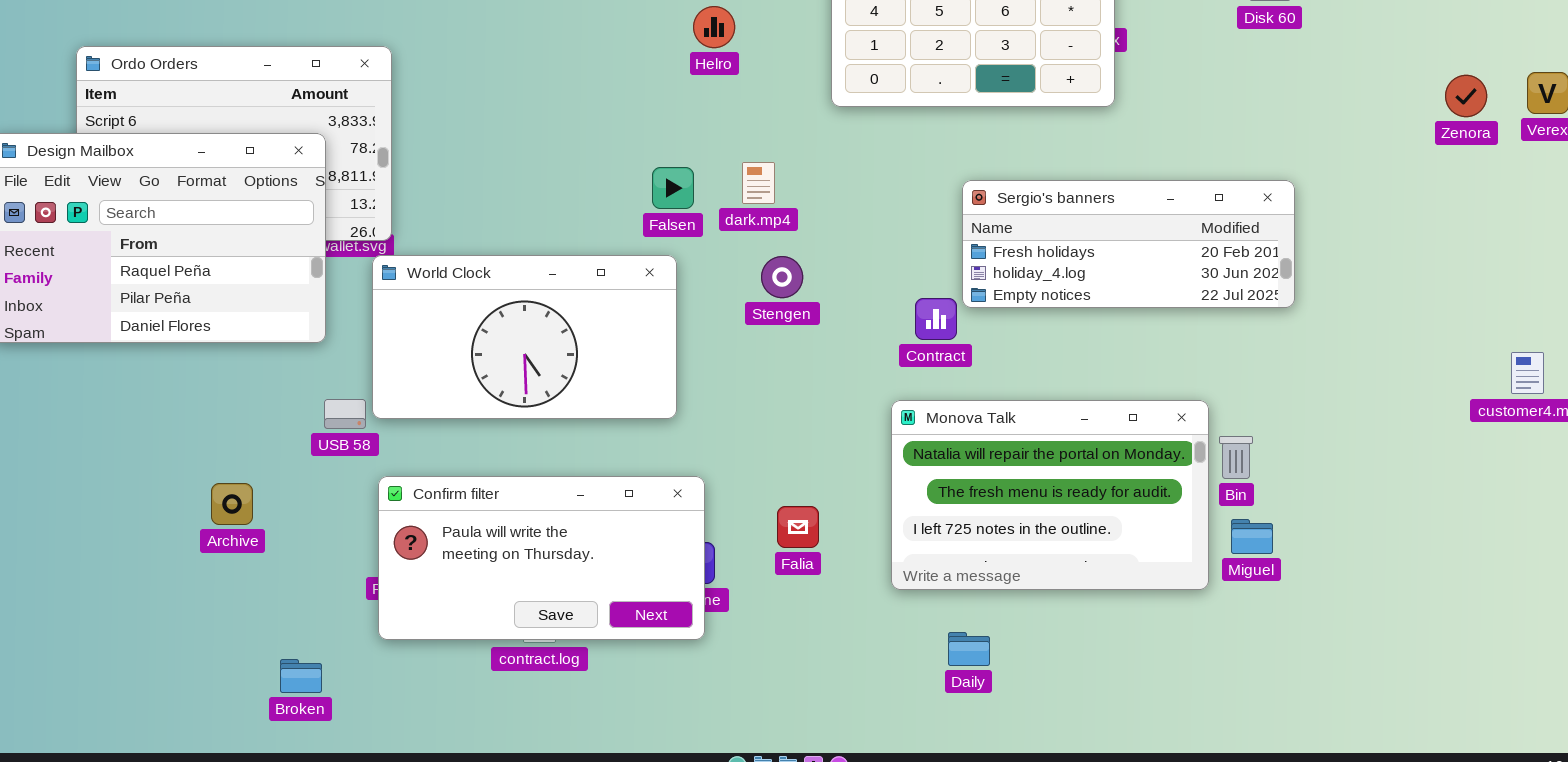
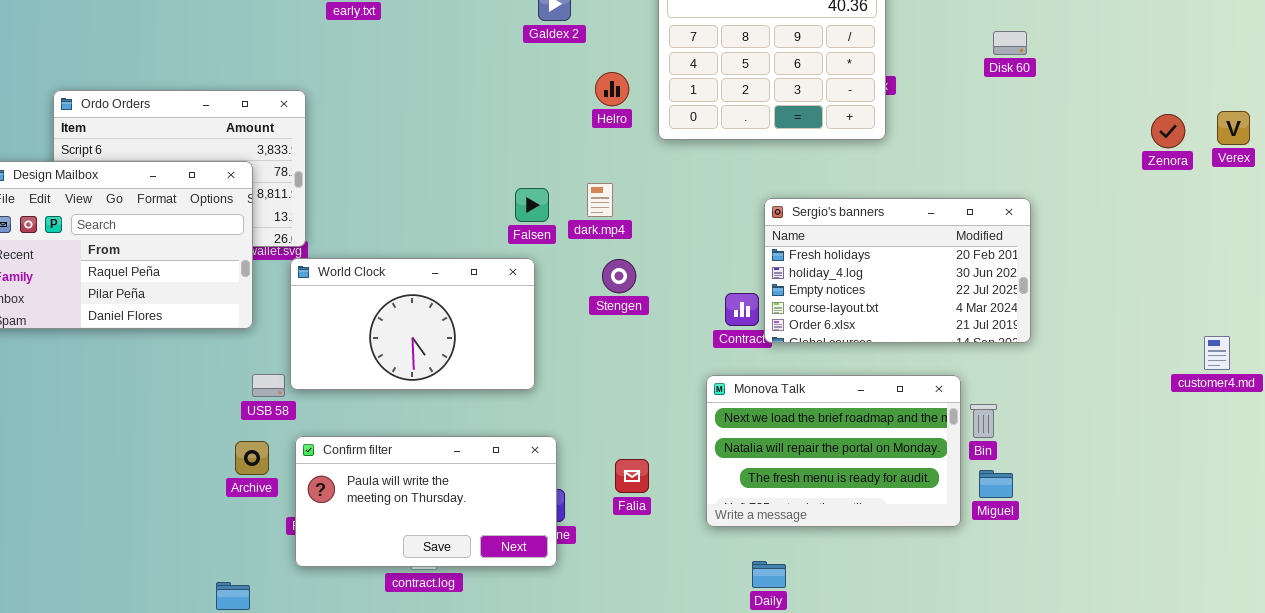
Helro: [693,6,735,48] -> [595,72,629,106], moved
Sergio's banners: [962,180,1295,308] -> [764,198,1031,343], resized
Monova Talk: [891,400,1209,590] -> [706,375,961,527], scrolled up 1 row
Archive: [211,483,253,525] -> [235,441,269,475], moved

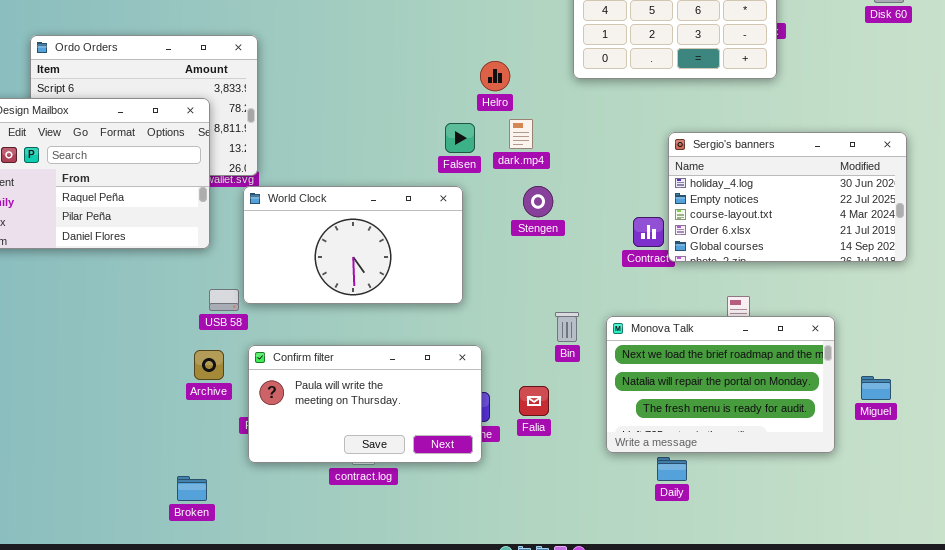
Helro: [595,72,629,106] -> [480,61,510,91], moved
Sergio's banners: [764,198,1031,343] -> [668,132,907,262], scrolled down 1 row
Monova Talk: [706,375,961,527] -> [606,316,835,453], moved
Bin: [970,404,997,438] -> [555,312,579,342], moved
Falia: [615,459,649,493] -> [519,386,549,416], moved

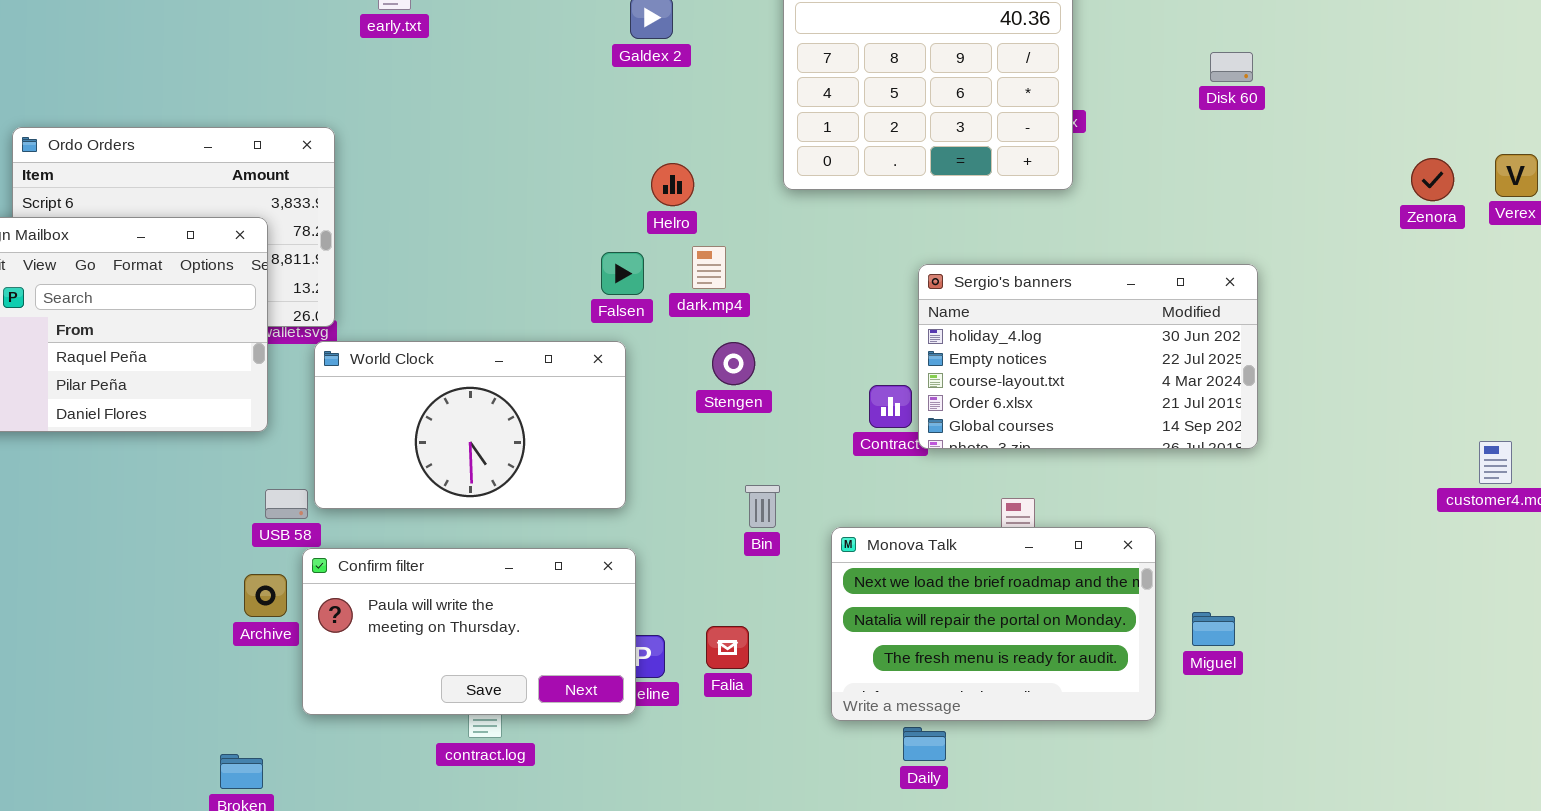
Bin: [555,312,579,342] -> [745,485,780,528], moved
Confirm filter: [248,345,482,463] -> [302,548,636,715], moved

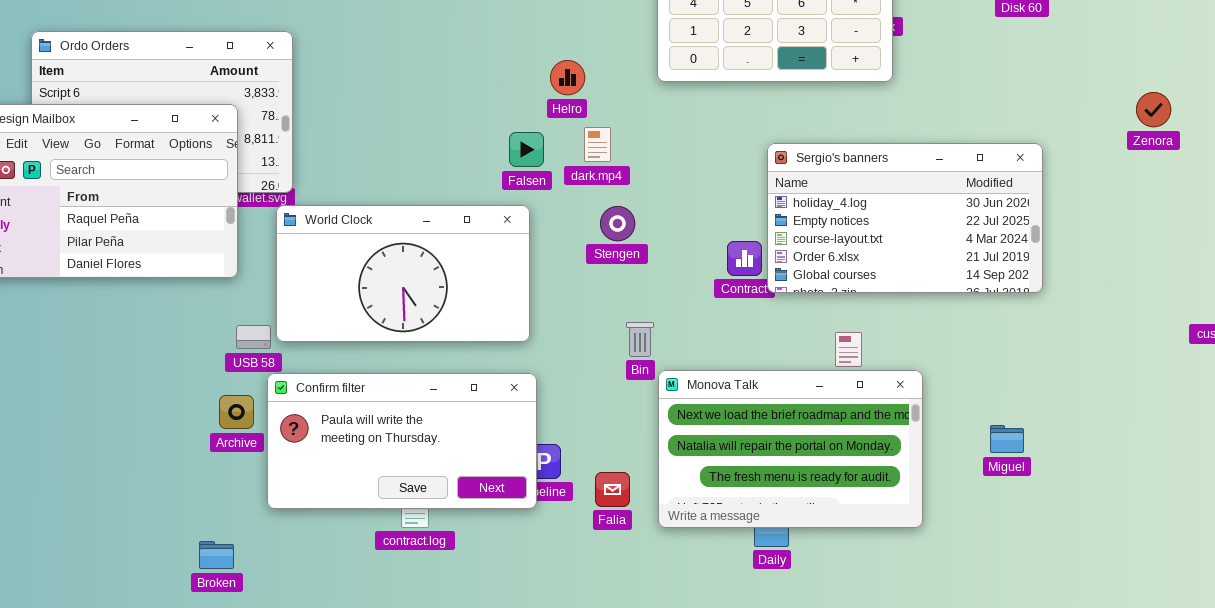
Zenora: [1411,158,1454,201] -> [1136,92,1171,127], moved
Monova Talk: [831,527,1156,721] -> [658,370,923,528], moved
Falia: [706,626,749,669] -> [595,472,630,507], moved

